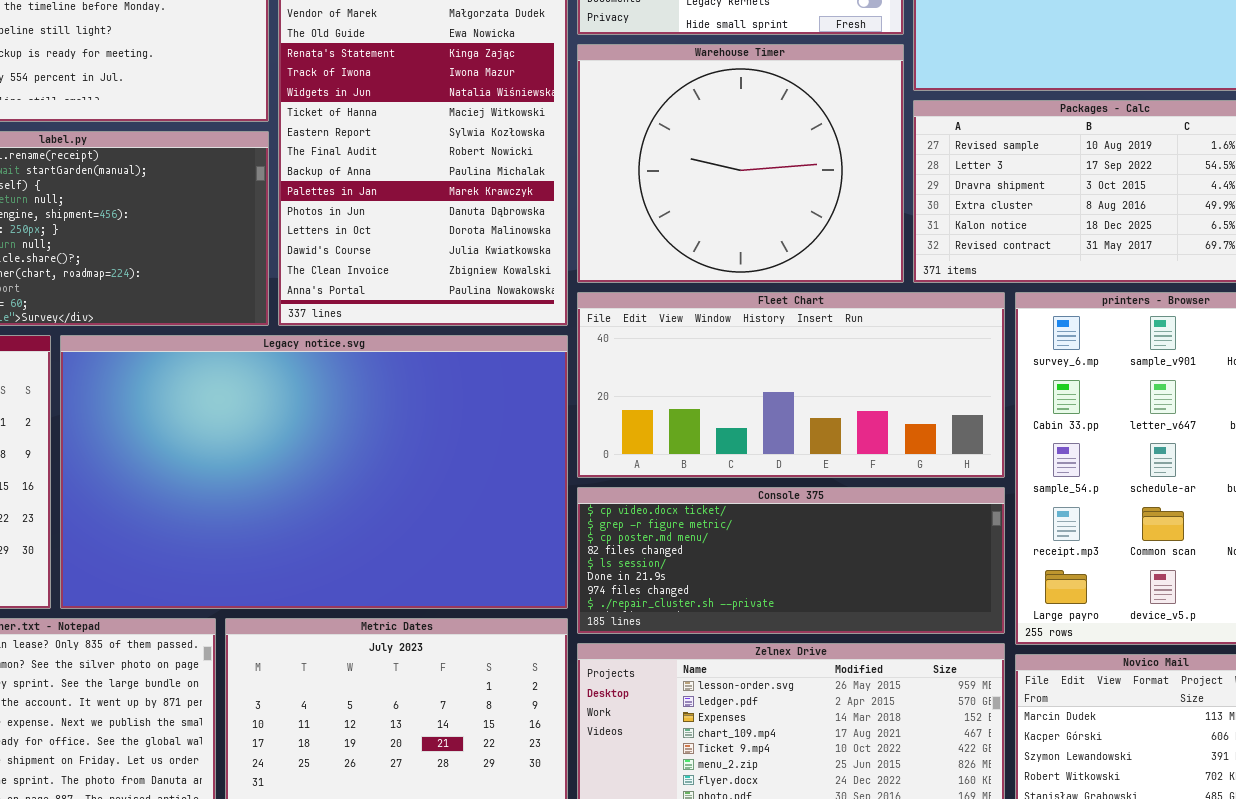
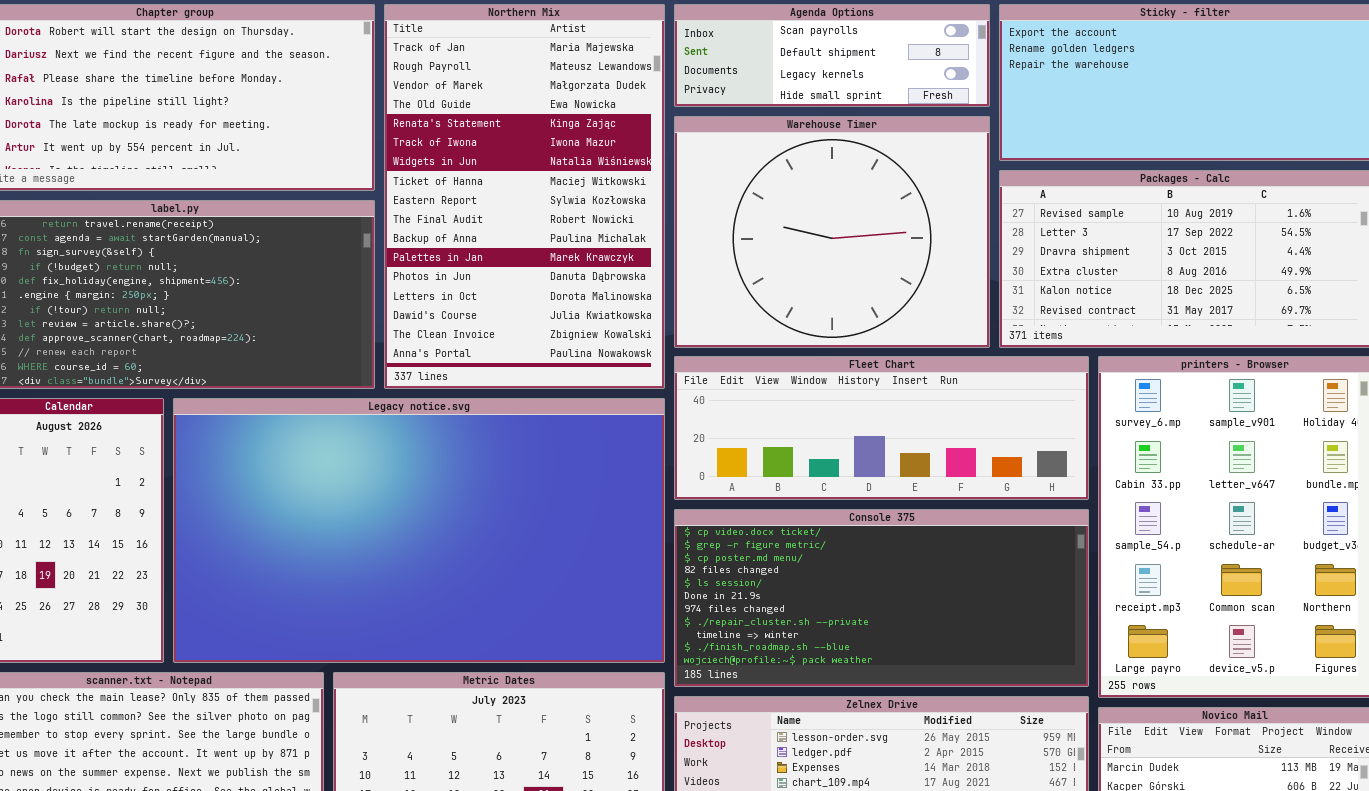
Fleet Chart: [577,292,1005,478] -> [674,356,1089,500], resized
Console 375: [577,487,1005,634] -> [674,509,1089,687], resized

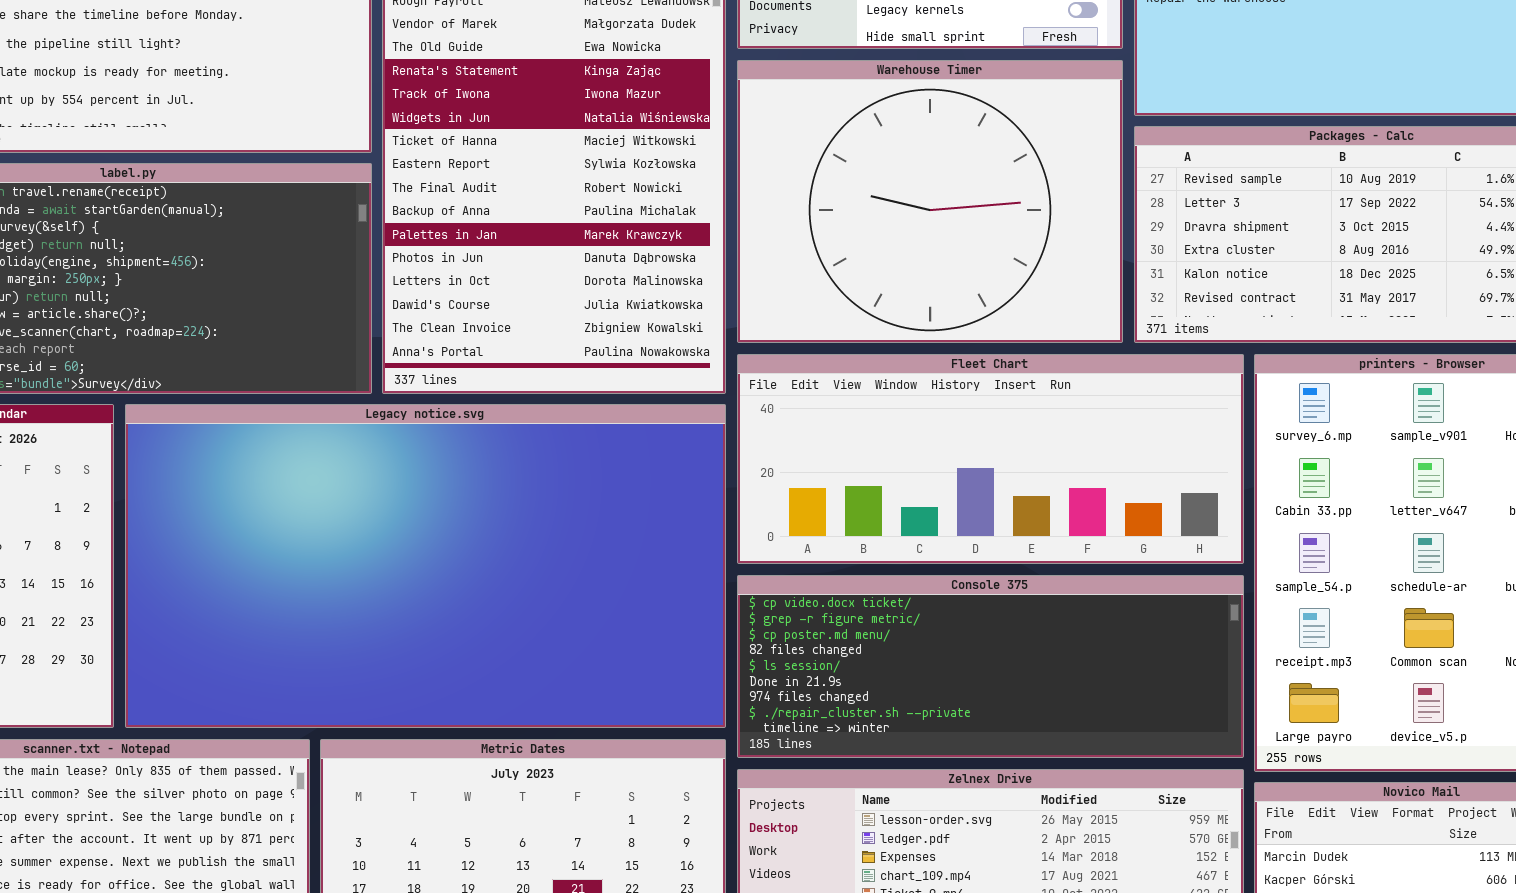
Fleet Chart: [674,356,1089,500] -> [737,354,1244,564], resized
Console 375: [674,509,1089,687] -> [737,575,1244,758], resized

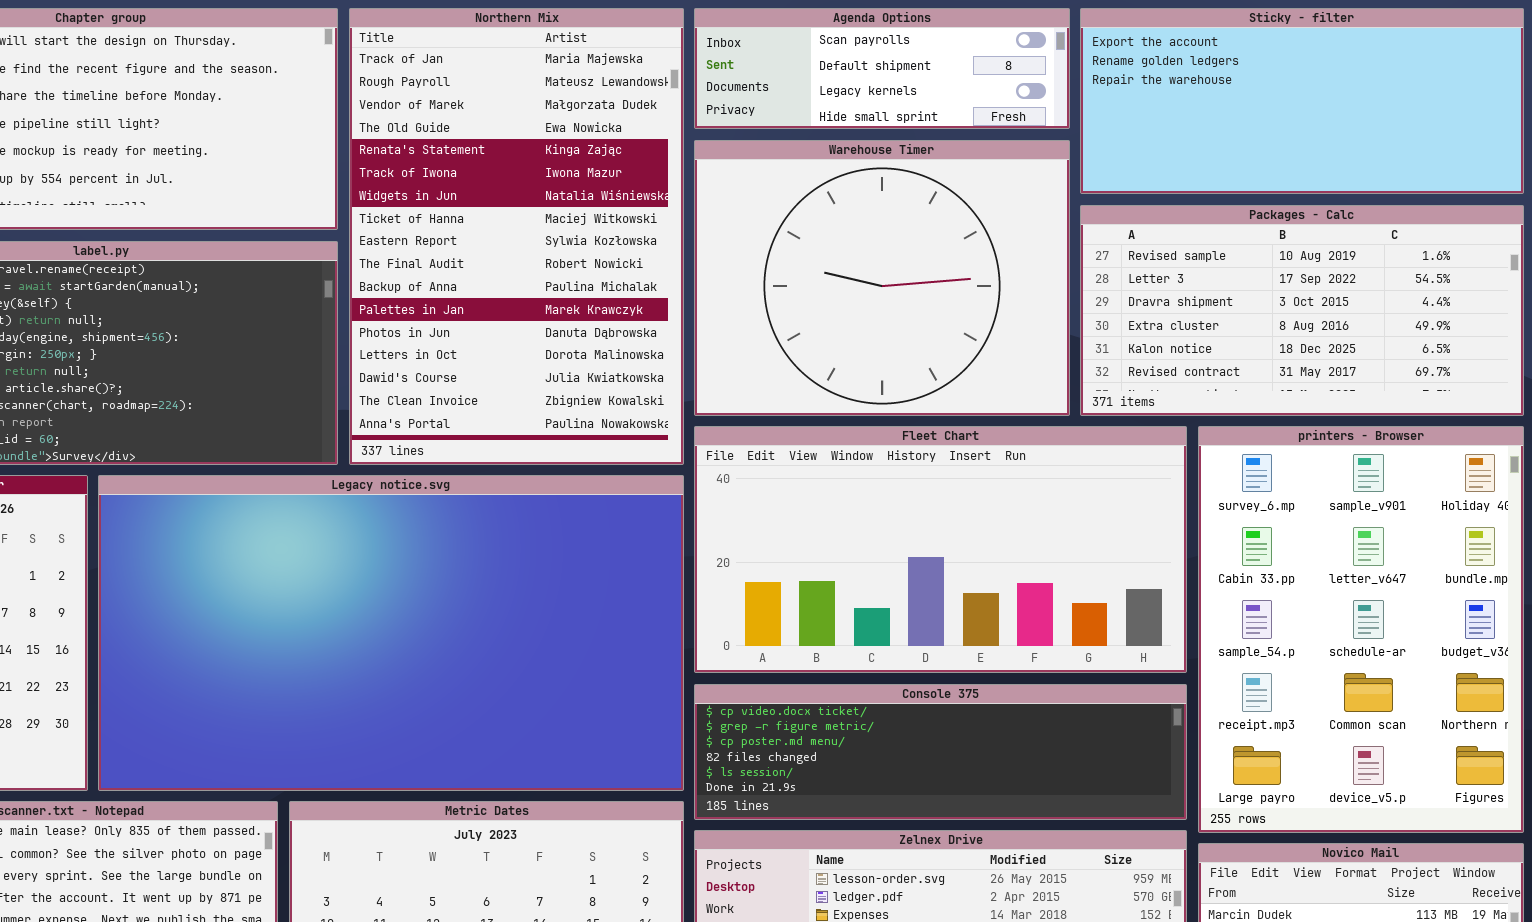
Fleet Chart: [737,354,1244,564] -> [694,426,1187,673], resized
Console 375: [737,575,1244,758] -> [694,684,1187,820], resized

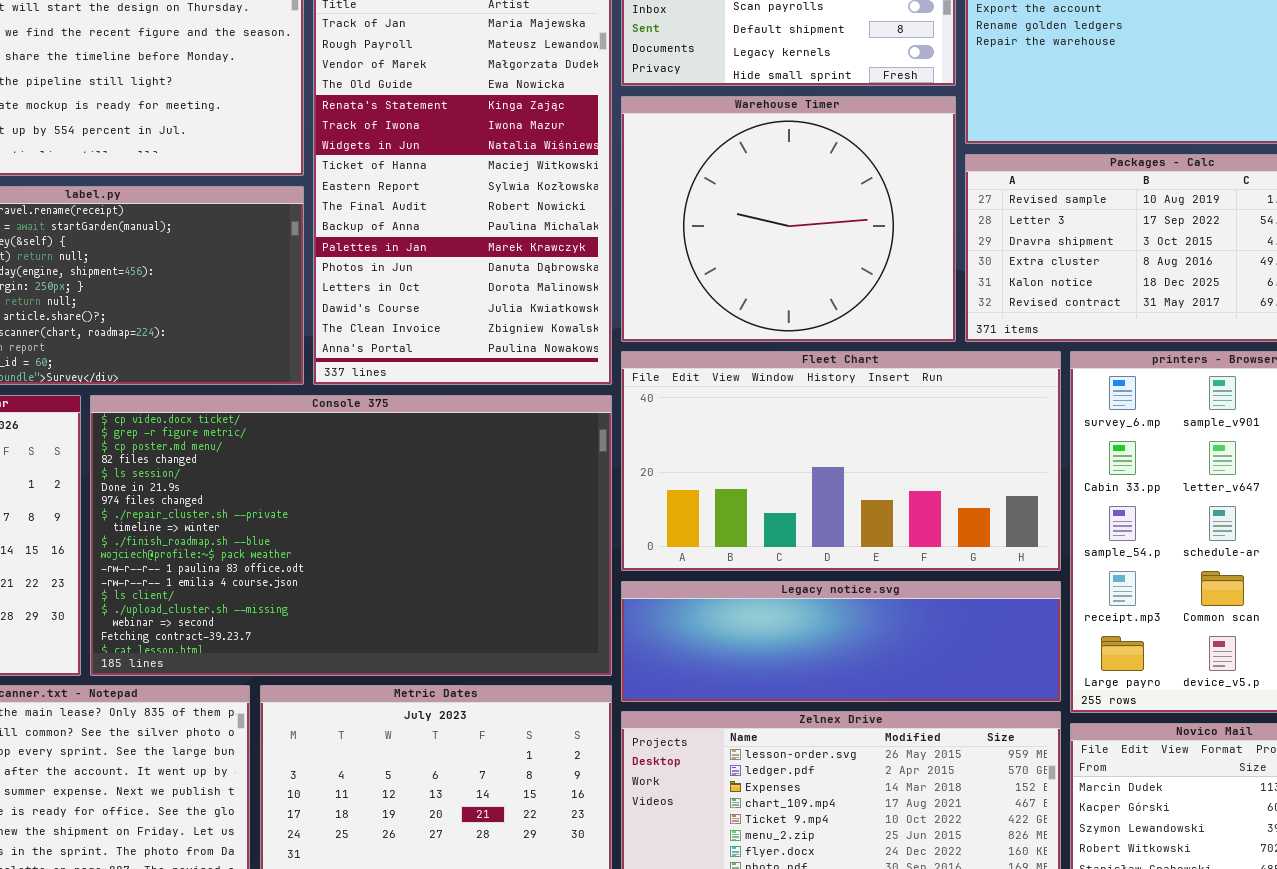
Legacy notice.svg: [98,475,684,791] -> [621,581,1061,702], moved, resized
Console 375: [694,684,1187,820] -> [90,395,612,676], moved, resized

